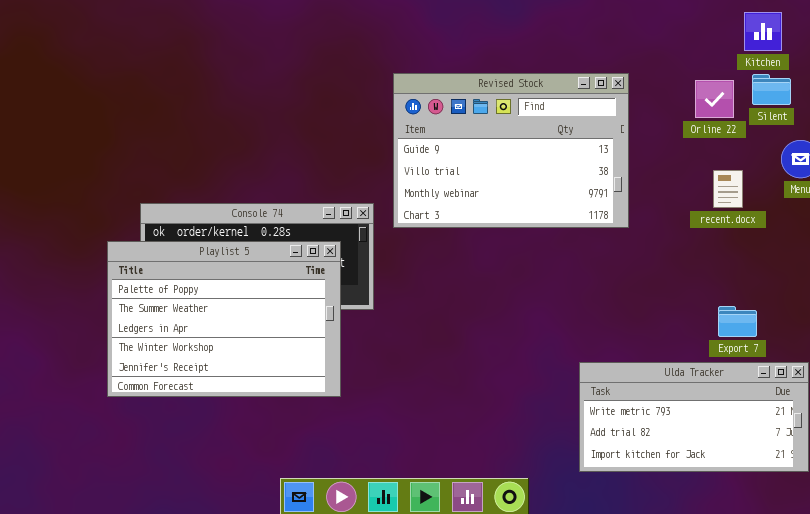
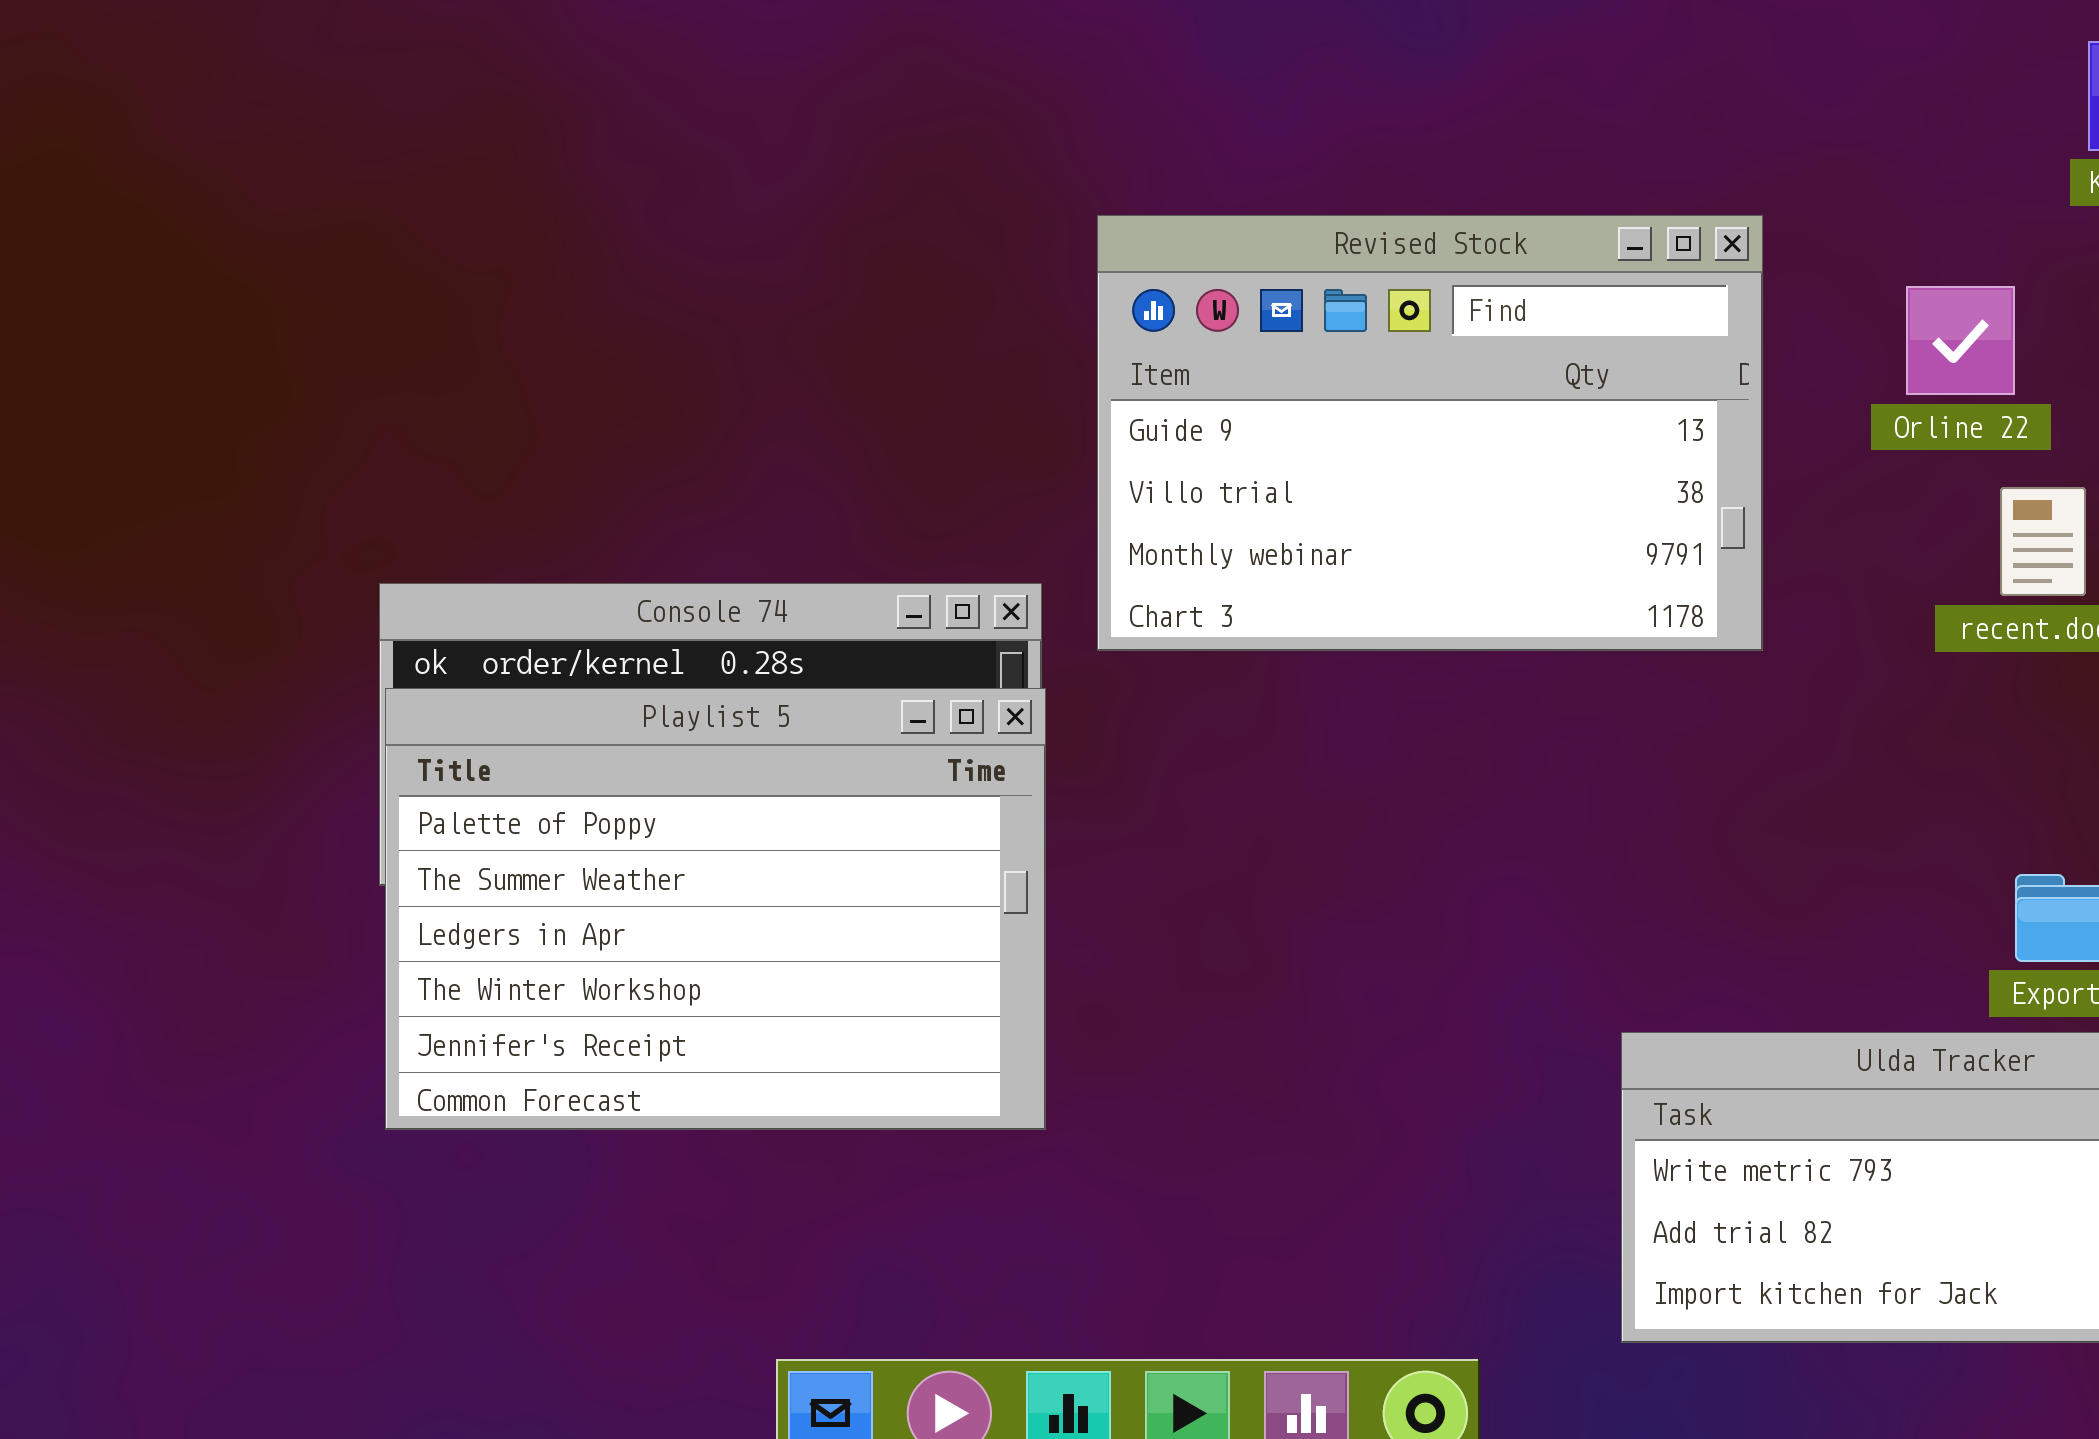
Orline 22: [695,80,734,118] -> [1906,286,2015,395], moved
Playlist 5: [107,241,341,397] -> [385,688,1046,1130], moved

